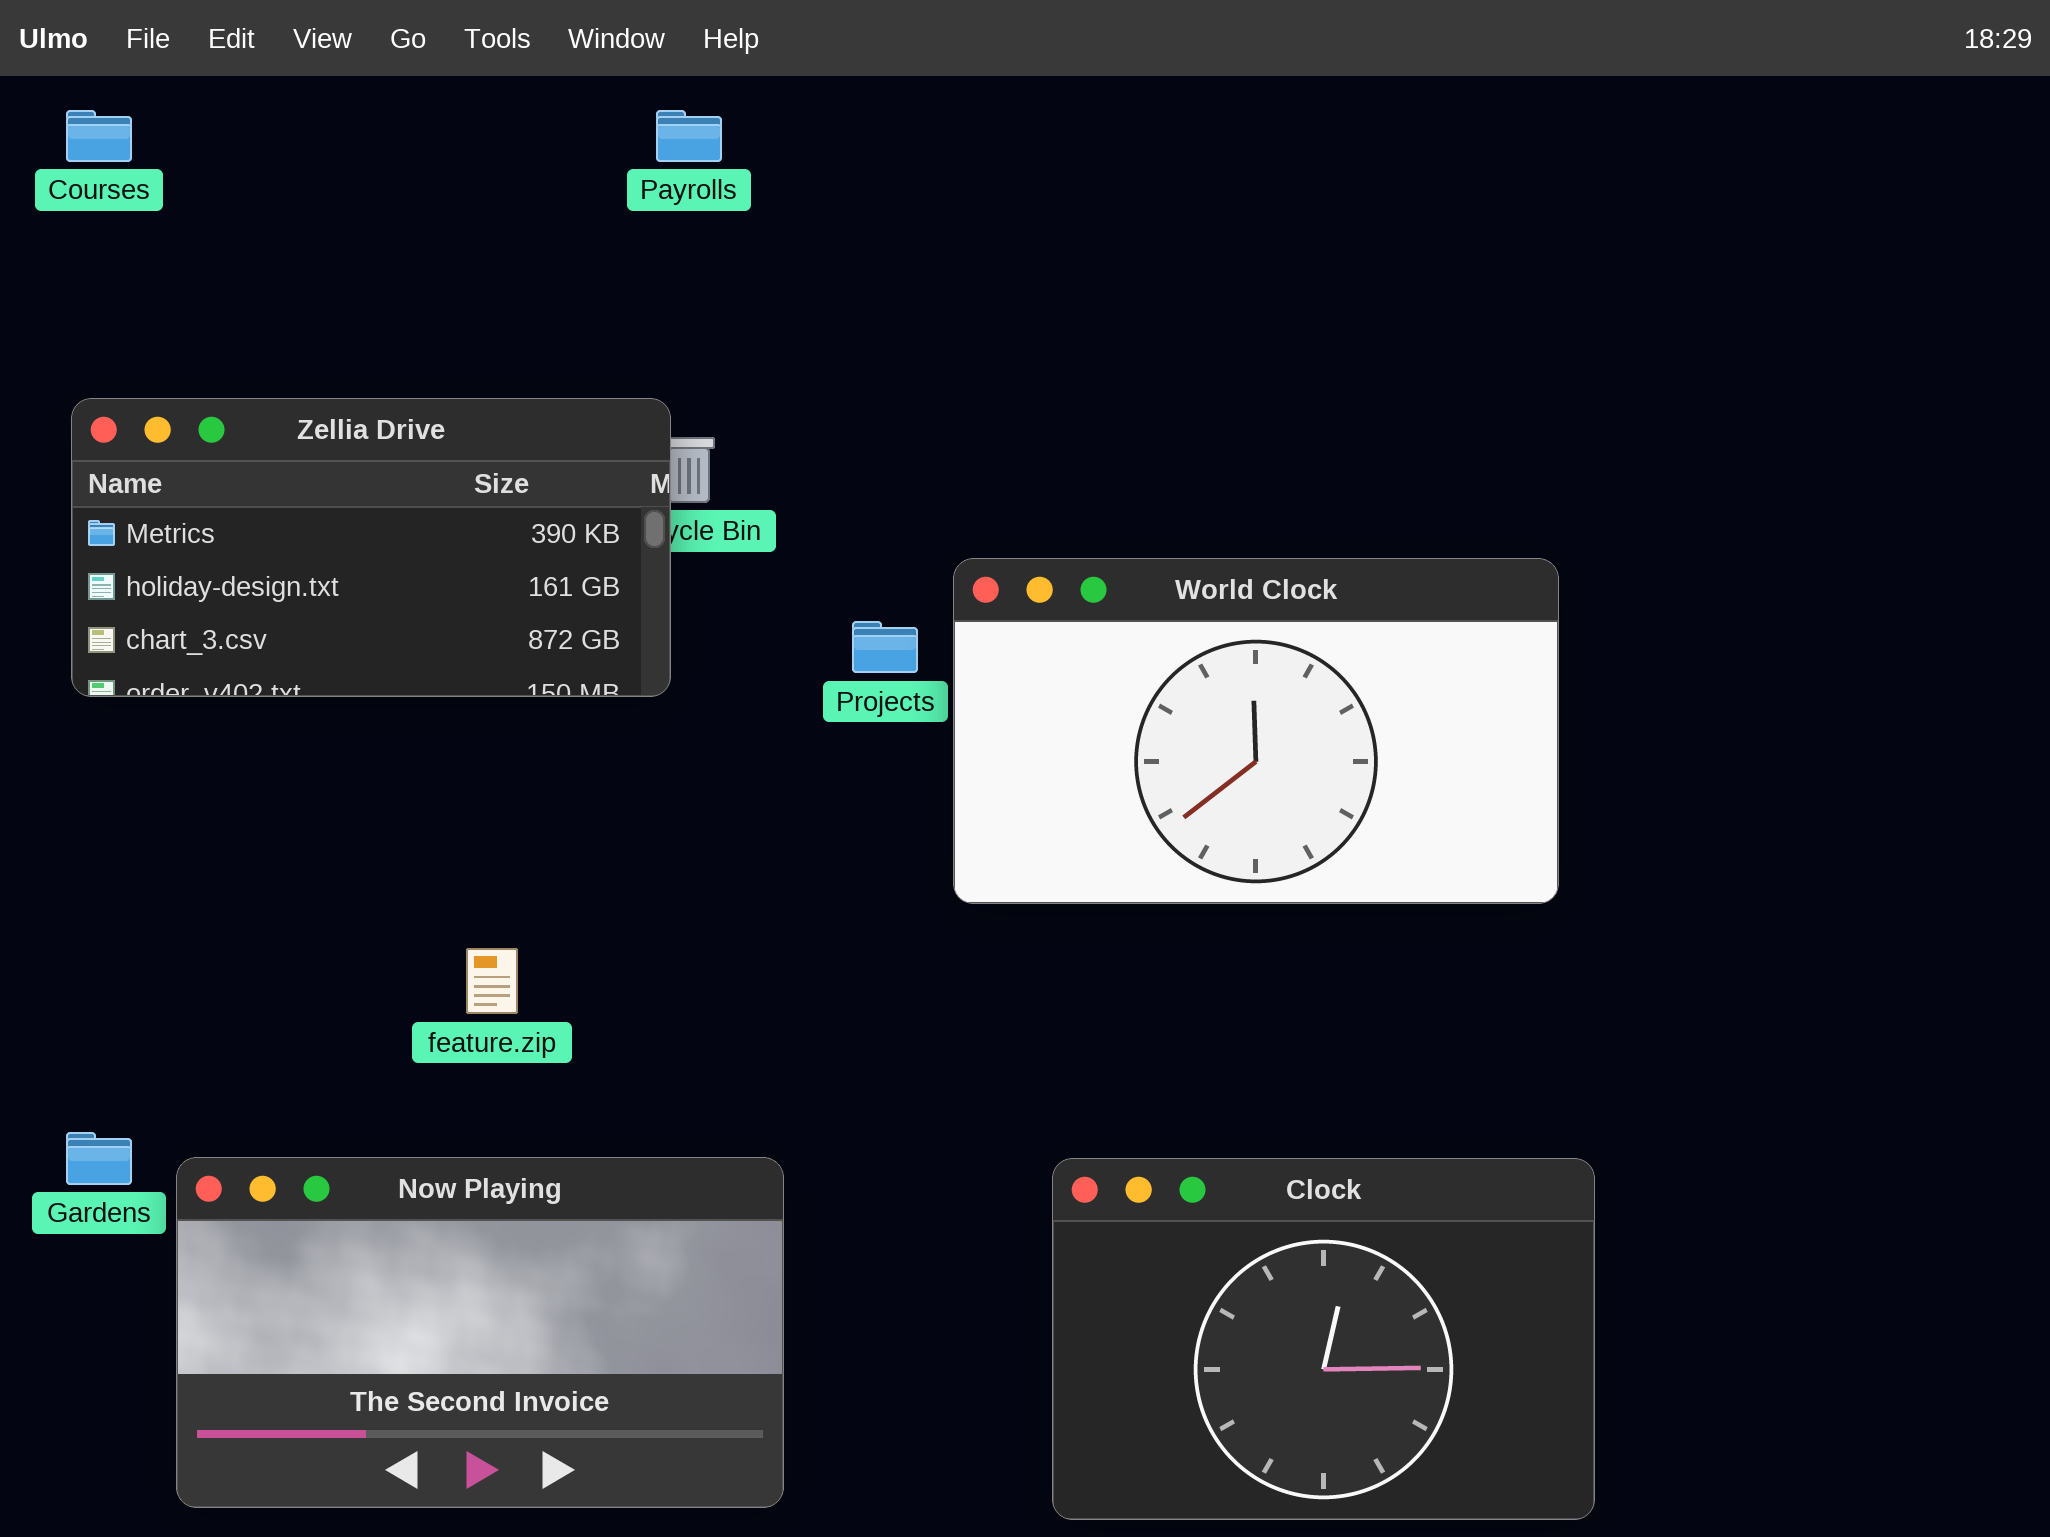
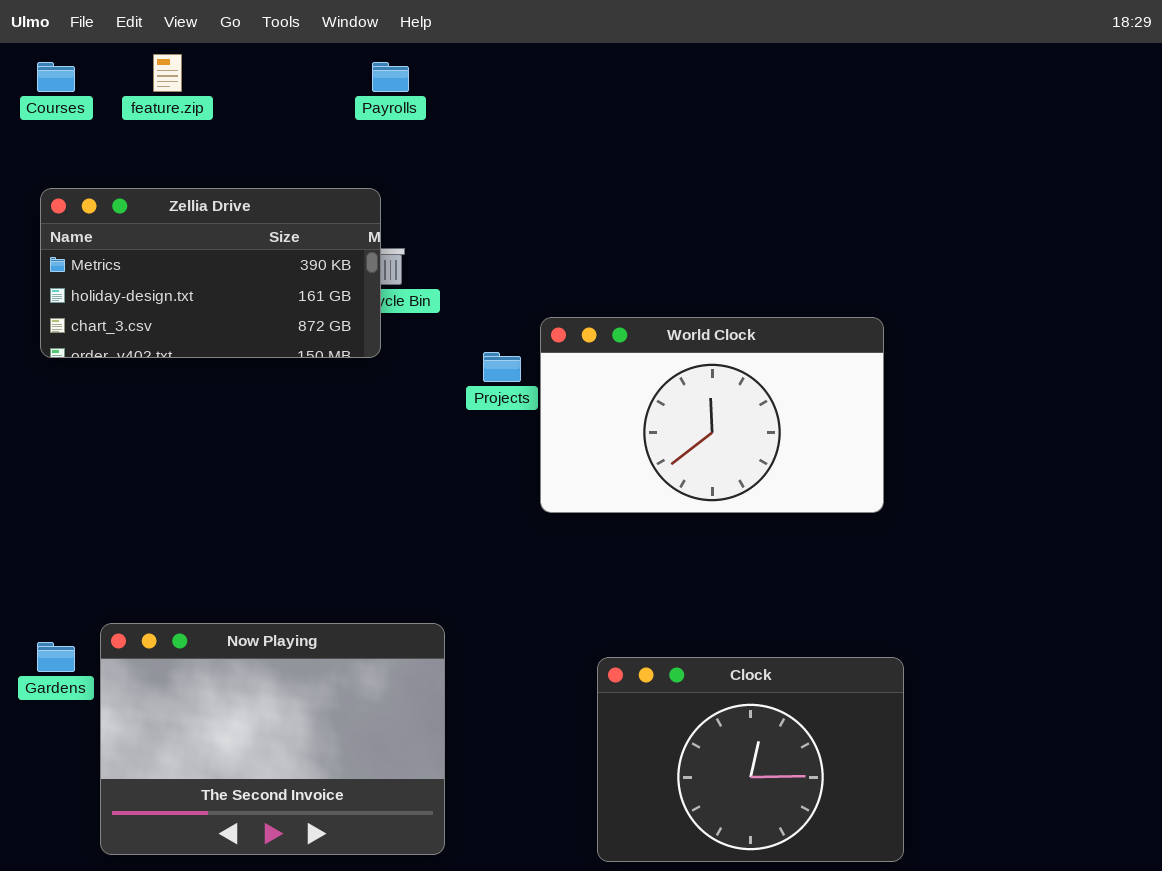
Zellia Drive: [71,398,671,697] -> [40,188,381,358], moved
feature.zip: [466,948,518,1014] -> [153,54,182,92], moved
Now Playing: [176,1157,784,1508] -> [100,623,445,855], resized

